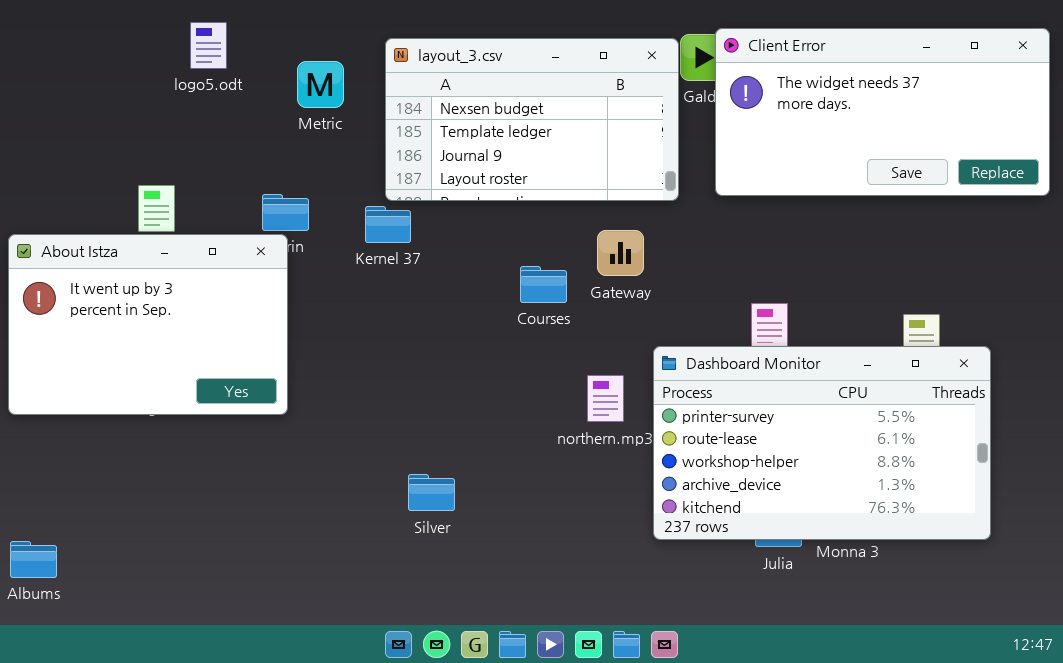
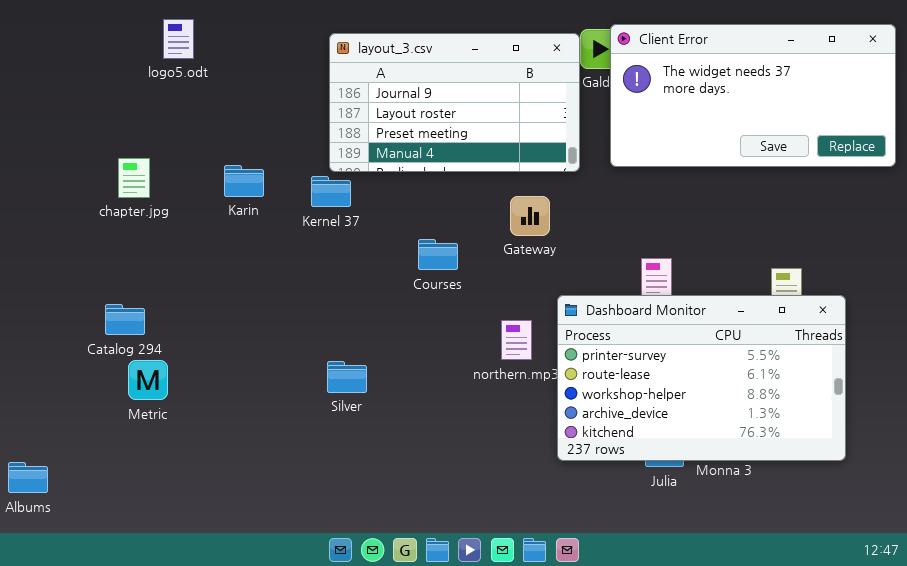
layout_3.csv: [385,38,679,201] -> [329,33,580,172], scrolled down 2 rows
Metric: [297,61,344,108] -> [128,360,168,400], moved
About Istza: [8,234,288,415] -> none, closed
Courses: [520,266,567,303] -> [418,239,458,270], moved
Silver: [408,474,455,511] -> [327,361,367,393], moved

